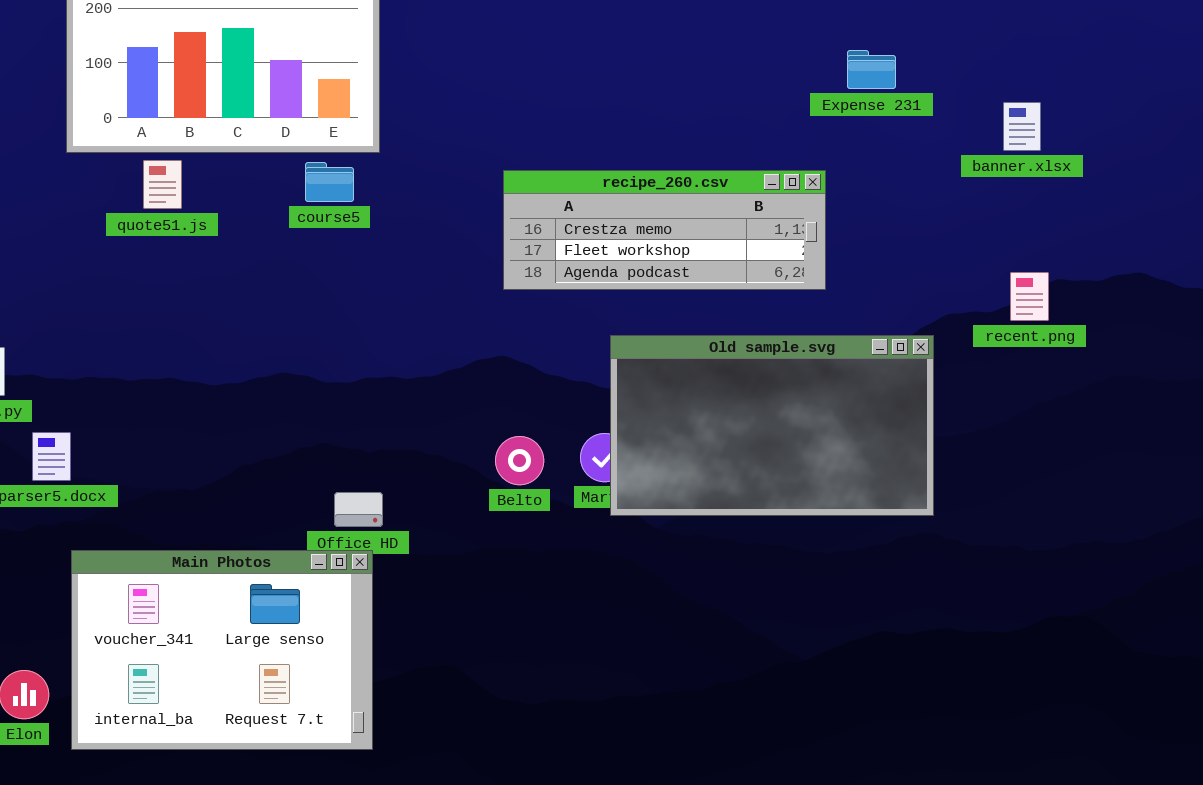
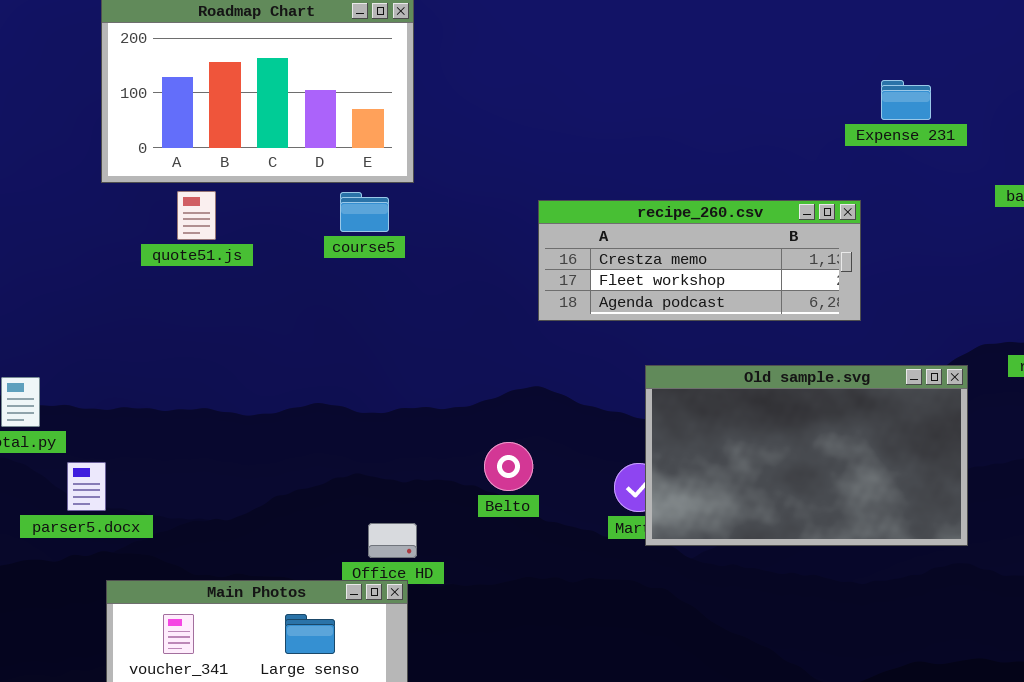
Belto: [495,436,544,485] -> [484,442,533,491], moved

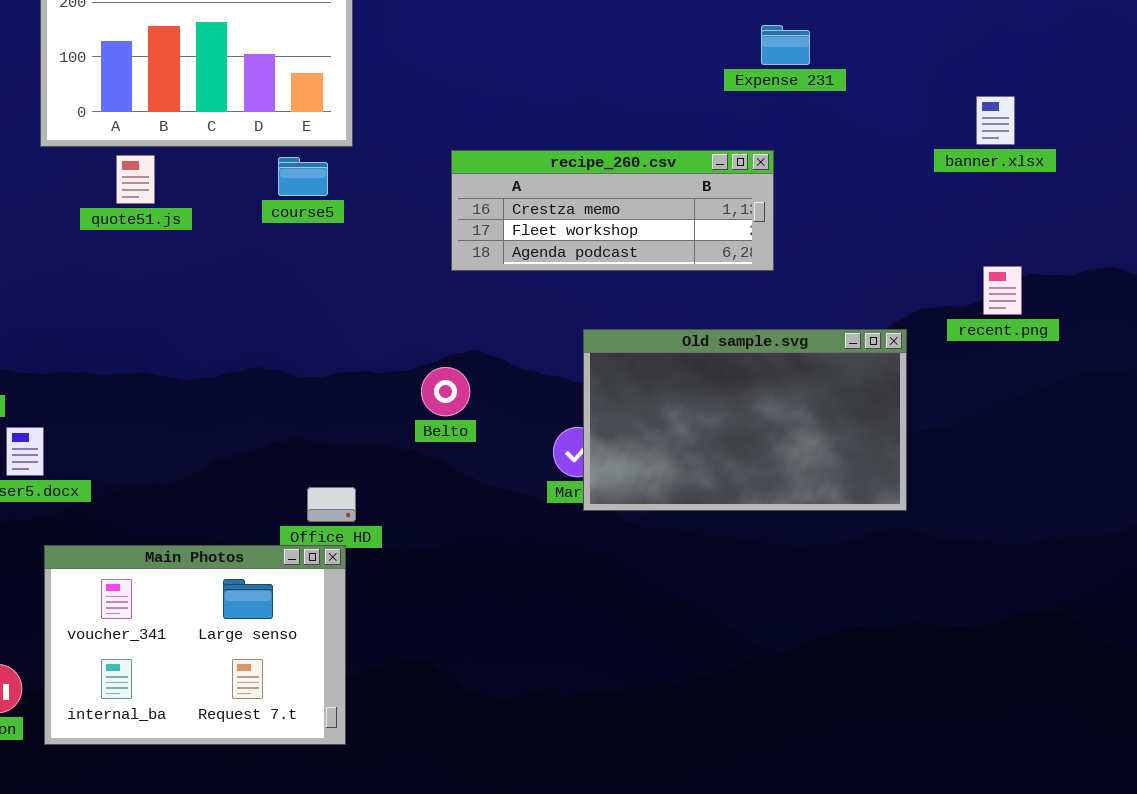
Expense 231: [881,80,931,120] -> [761,25,810,65], moved
recipe_260.csv: [538,200,861,321] -> [451,150,774,271], moved
Belto: [484,442,533,491] -> [421,367,470,416], moved

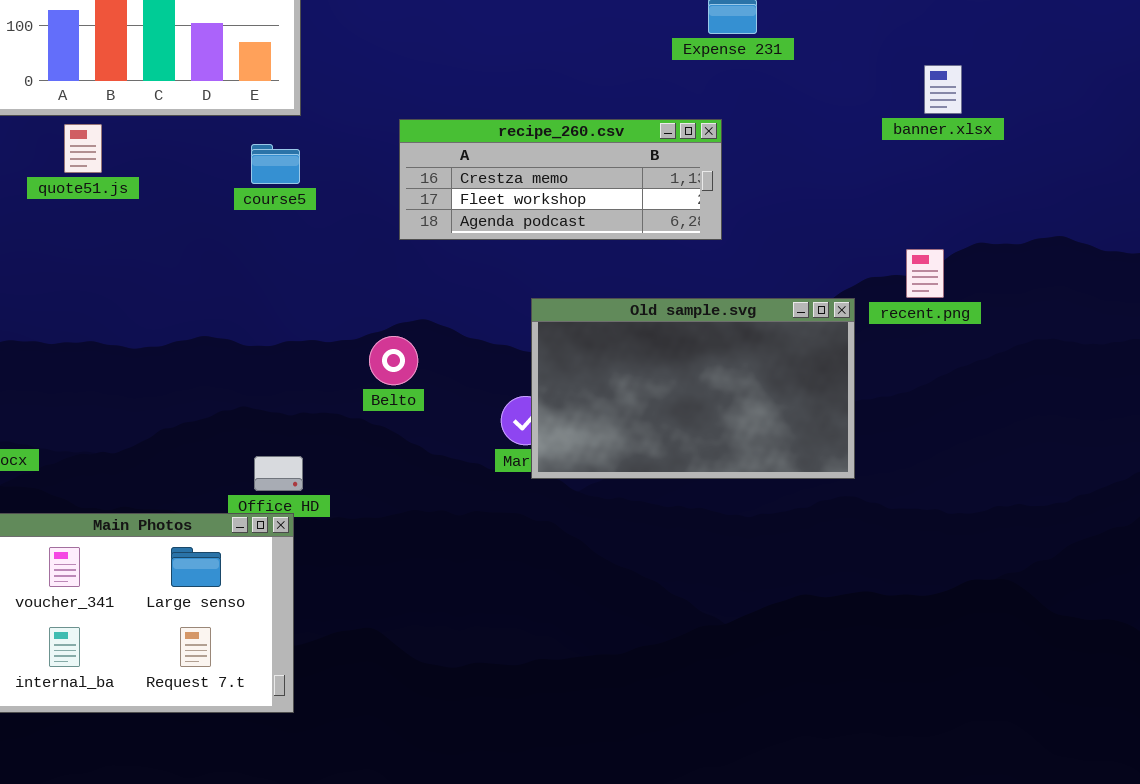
course5: [278,157,328,196] -> [251,144,300,184], moved
recent.png: [983,266,1022,315] -> [906,249,944,298], moved

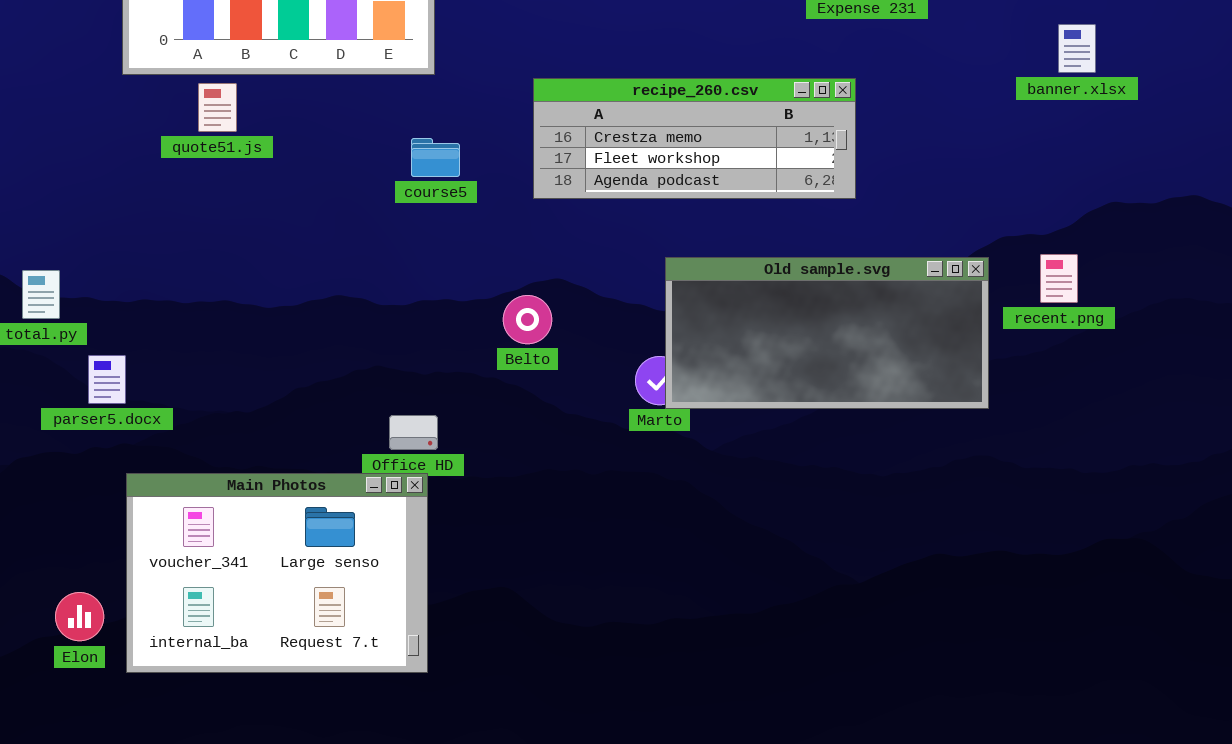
course5: [251,144,300,184] -> [411,138,460,177], moved
recent.png: [906,249,944,298] -> [1040,254,1078,303], moved
Old sample.svg: [531,298,855,479] -> [665,257,989,409], resized

